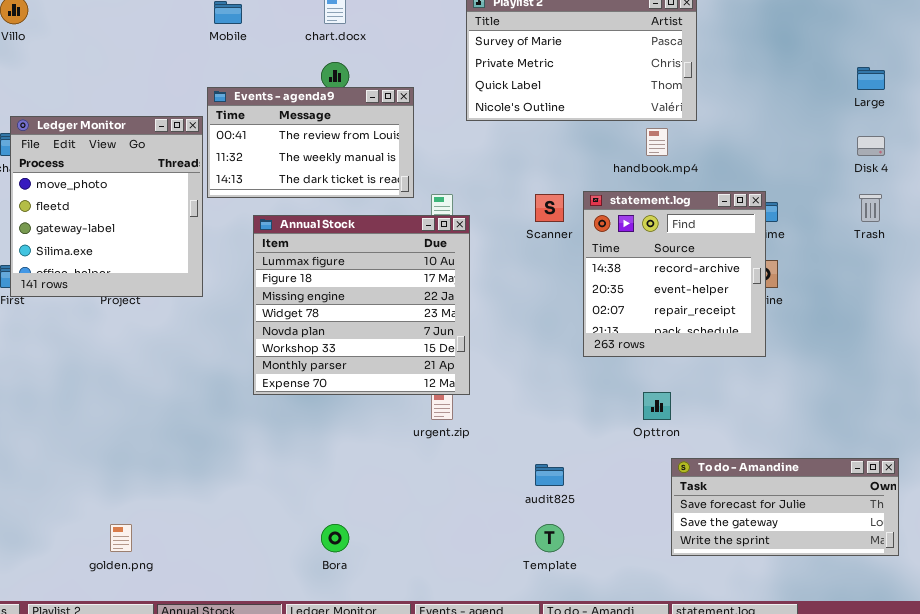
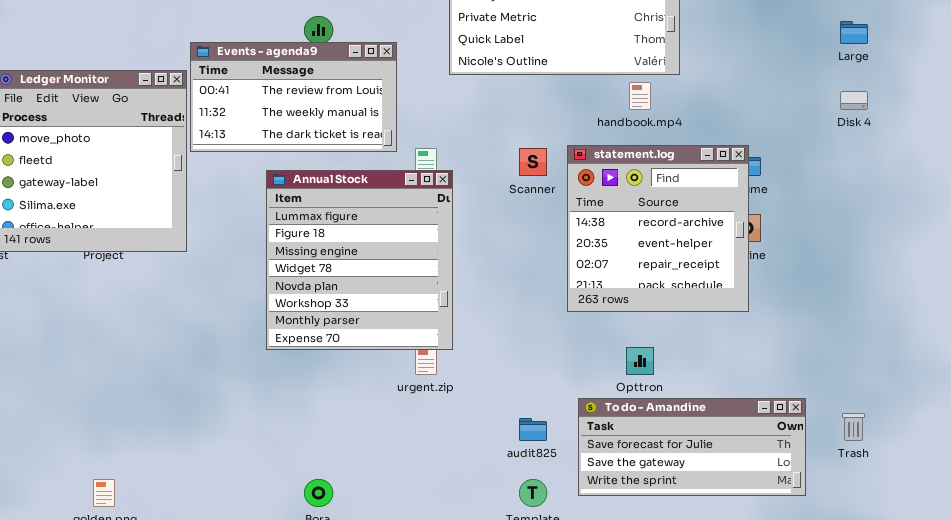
Trash: [859,194,882,222] -> [842,413,865,441], moved
Annual Stock: [253,215,470,395] -> [266,170,453,350], resized
To do - Amandine: [671,458,899,556] -> [578,398,806,496], moved

